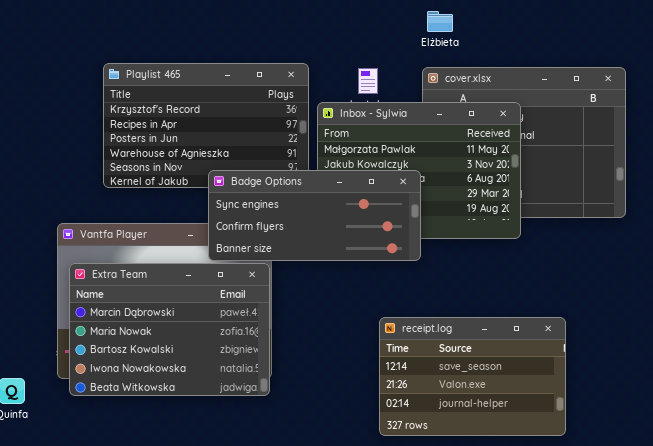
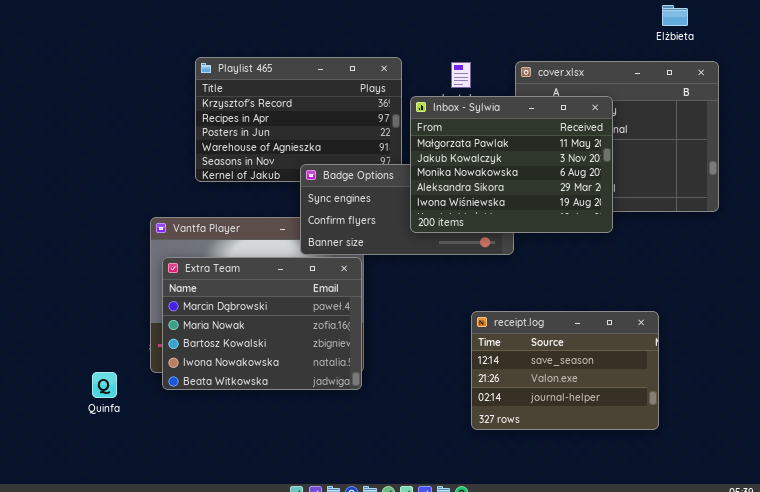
Elżbieta: [427,11,453,32] -> [662,5,688,26], moved
Inbox - Sylwia: [317,102,521,239] -> [410,96,613,233], raised

